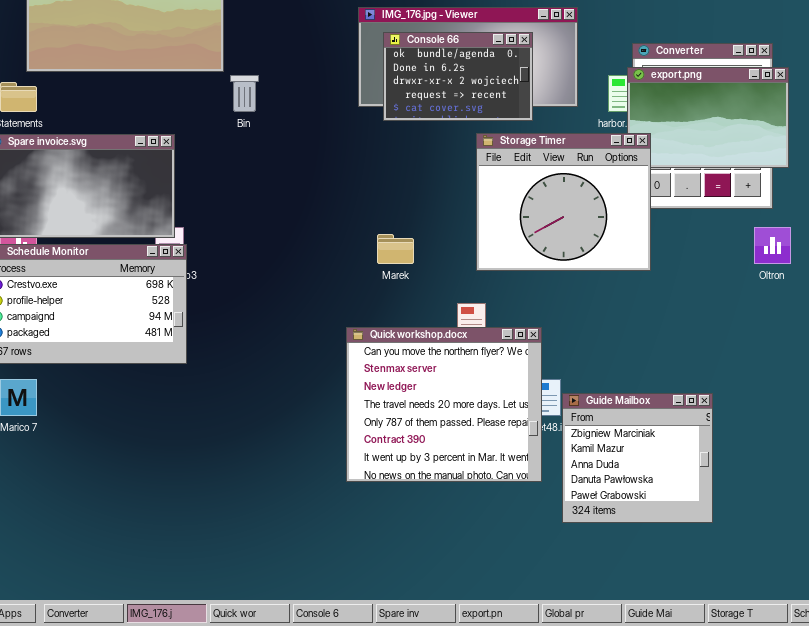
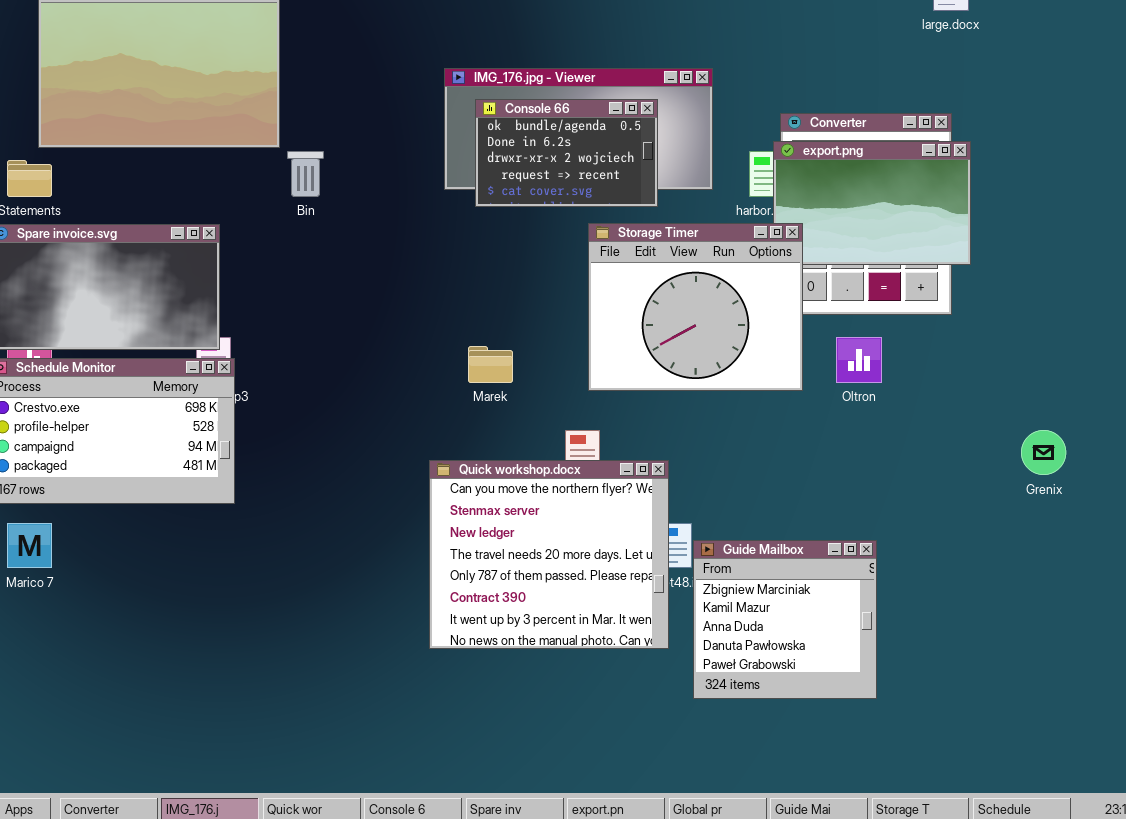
Oltron: [754,227,791,264] -> [836,337,882,383], moved

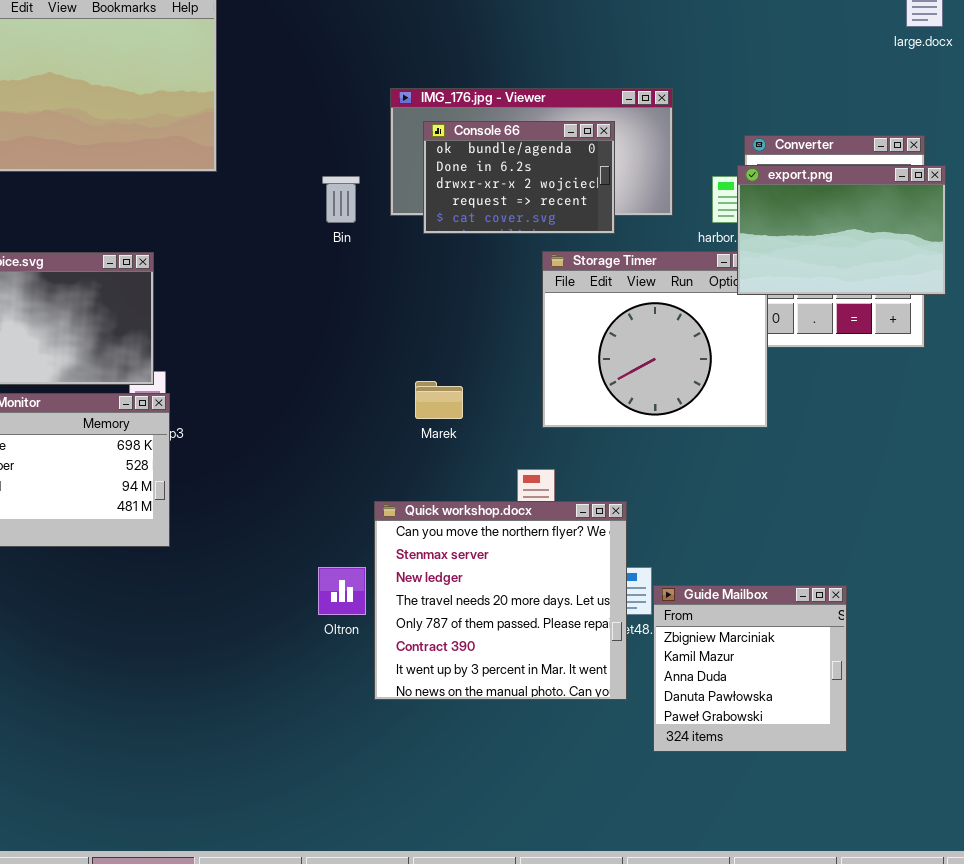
export.png: [773,141,971,265] -> [737,165,946,295], raised
Bin: [287,151,324,197] -> [322,176,360,223], moved
Oltron: [836,337,882,383] -> [318,567,366,615], moved

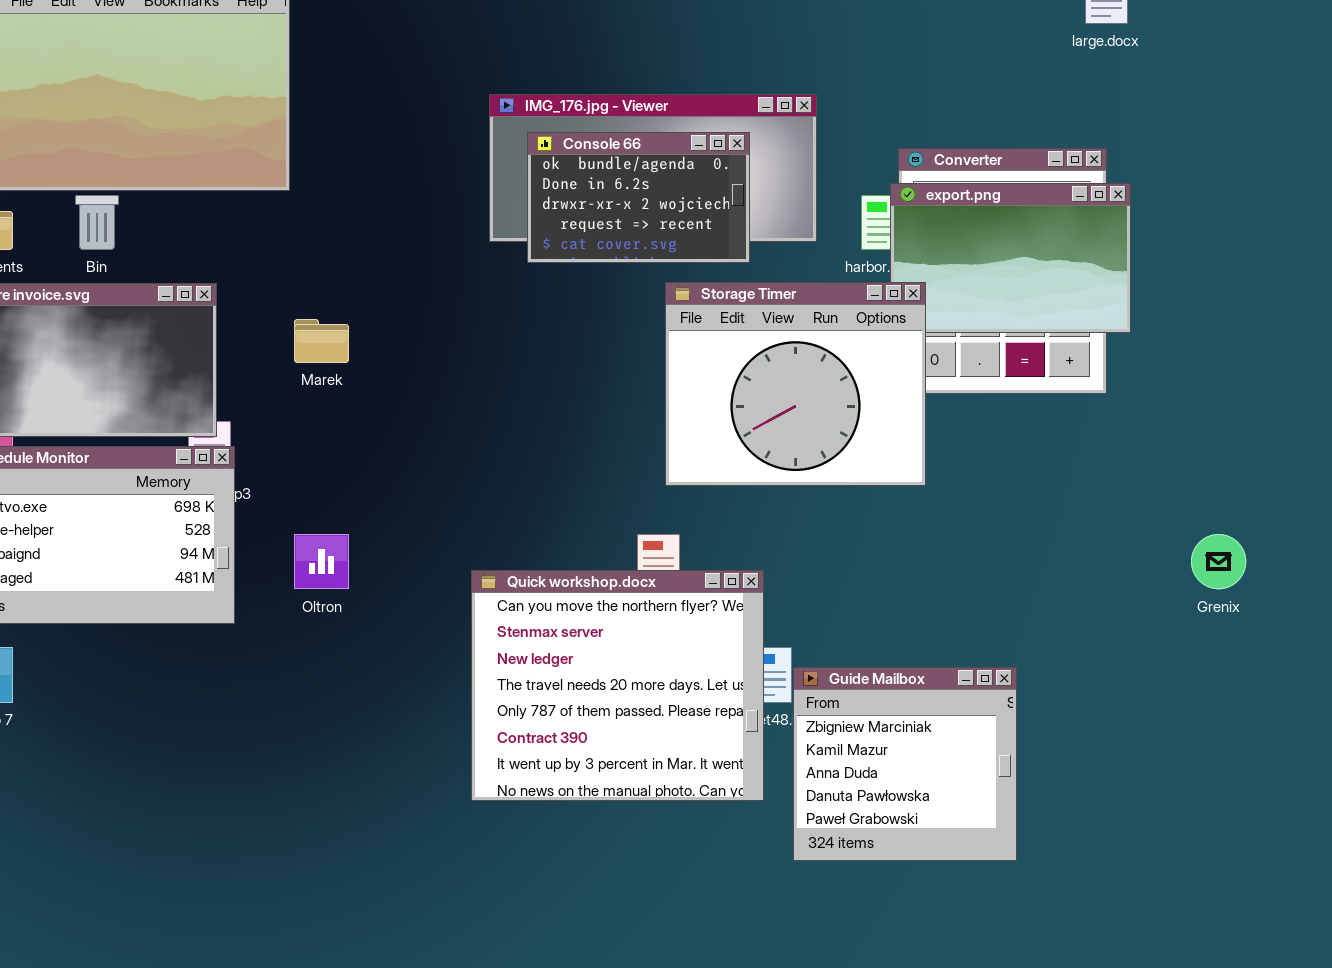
Bin: [322,176,360,223] -> [75,195,119,250], moved
Storage Timer: [542,251,768,428] -> [665,282,926,486], raised
Marek: [415,381,463,419] -> [294,319,349,363], moved
Oltron: [318,567,366,615] -> [294,534,349,589], moved

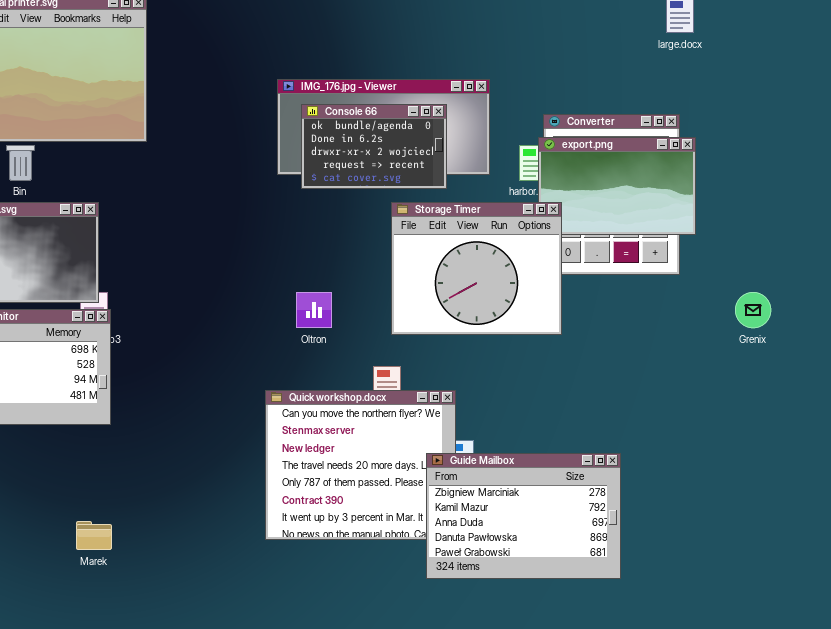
Marek: [294,319,349,363] -> [76,521,112,550], moved
Oltron: [294,534,349,589] -> [296,292,332,328], moved
Grenix: [1191,534,1246,589] -> [735,292,771,328], moved
Guide Mailbox: [793,667,1017,861] -> [426,453,621,579], resized

